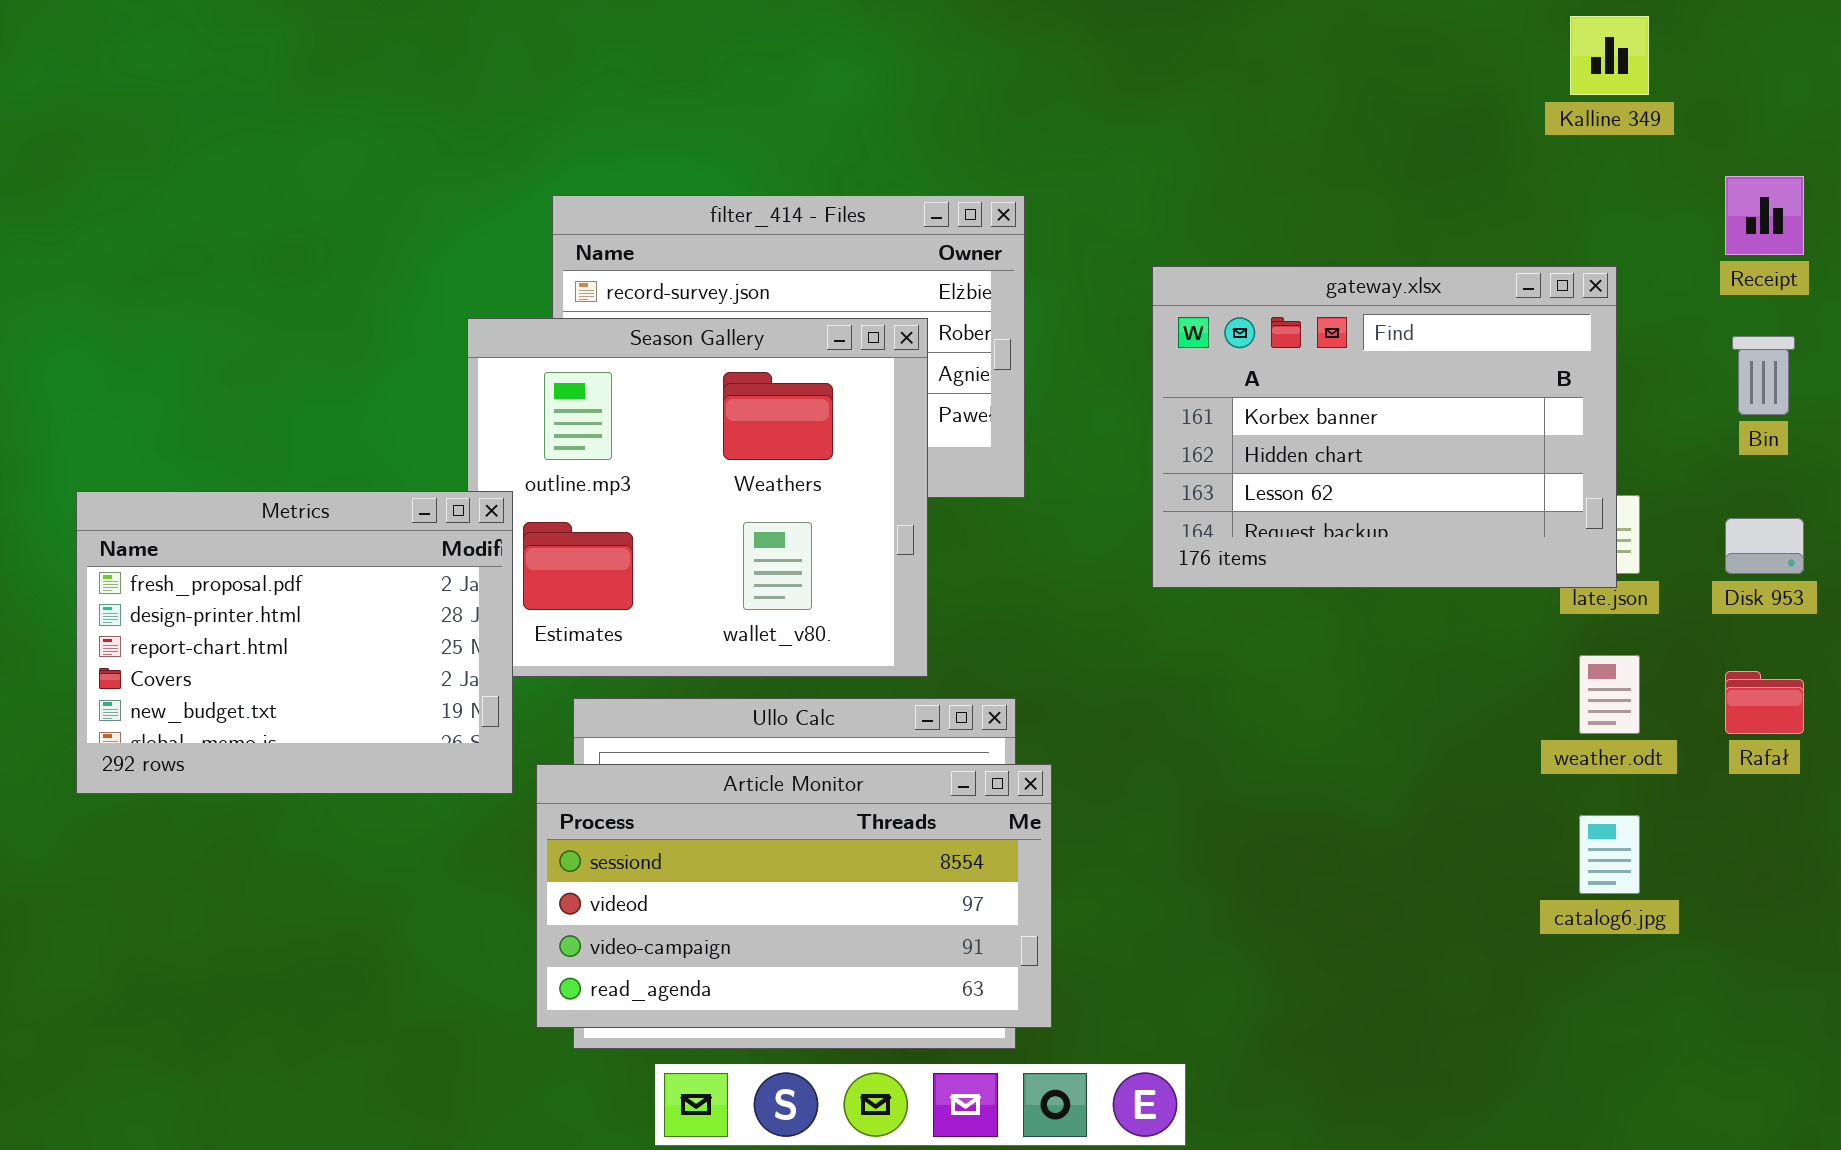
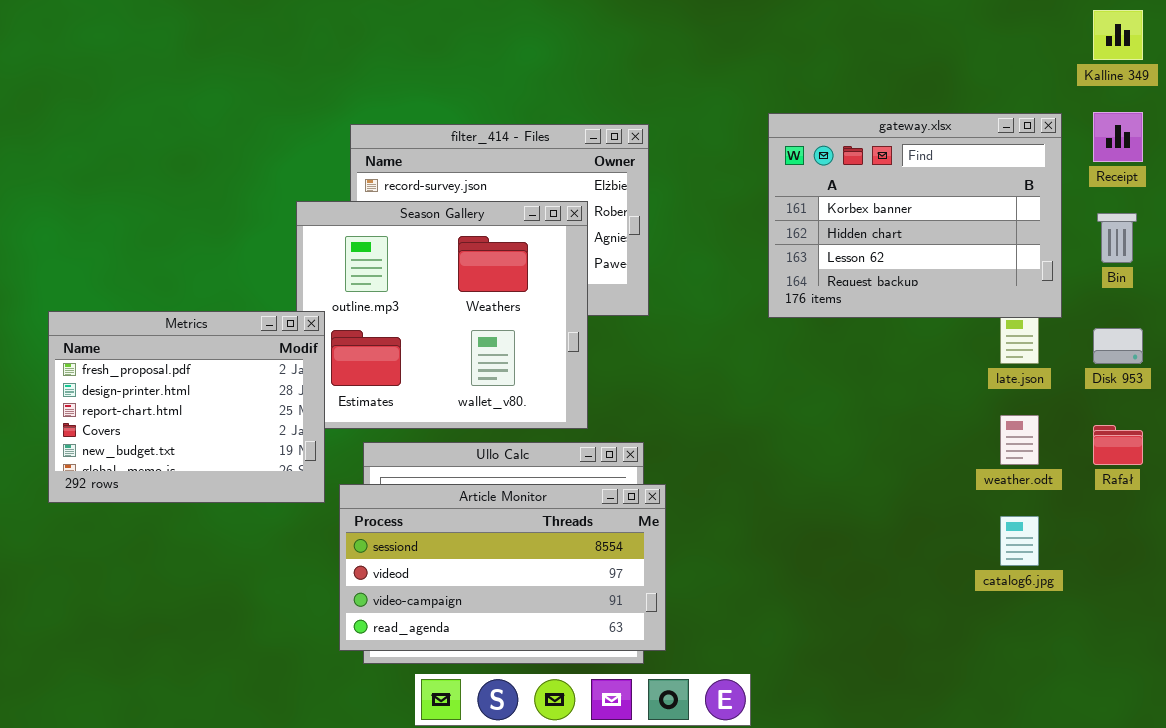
Kalline 349: [1570,16,1649,95] -> [1093,10,1143,60], moved
gateway.xlsx: [1152,266,1617,588] -> [768,113,1062,318], moved

